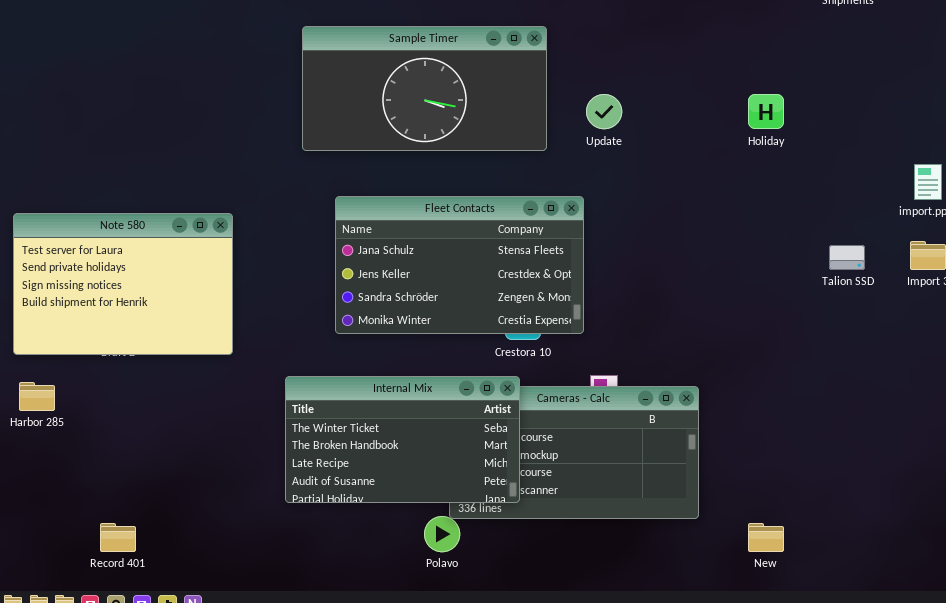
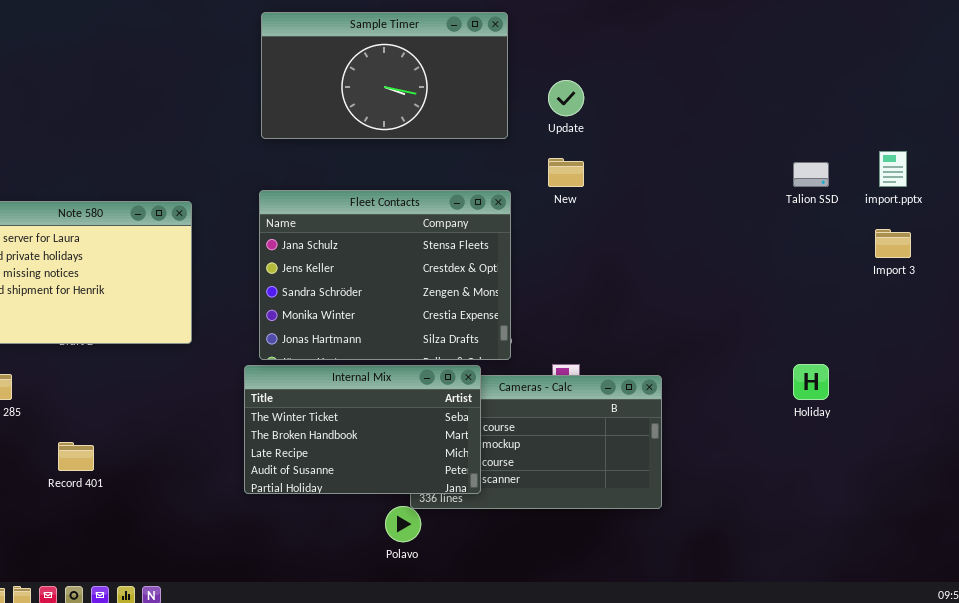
Holiday: [748,94,784,129] -> [793,364,829,400], moved
Fleet Contacts: [335,196,584,334] -> [259,190,511,360], moved, resized
Talion SSD: [829,245,865,270] -> [793,162,829,187], moved
Record 401: [100,523,136,552] -> [58,442,94,471], moved
New: [748,523,784,552] -> [548,158,584,187], moved

